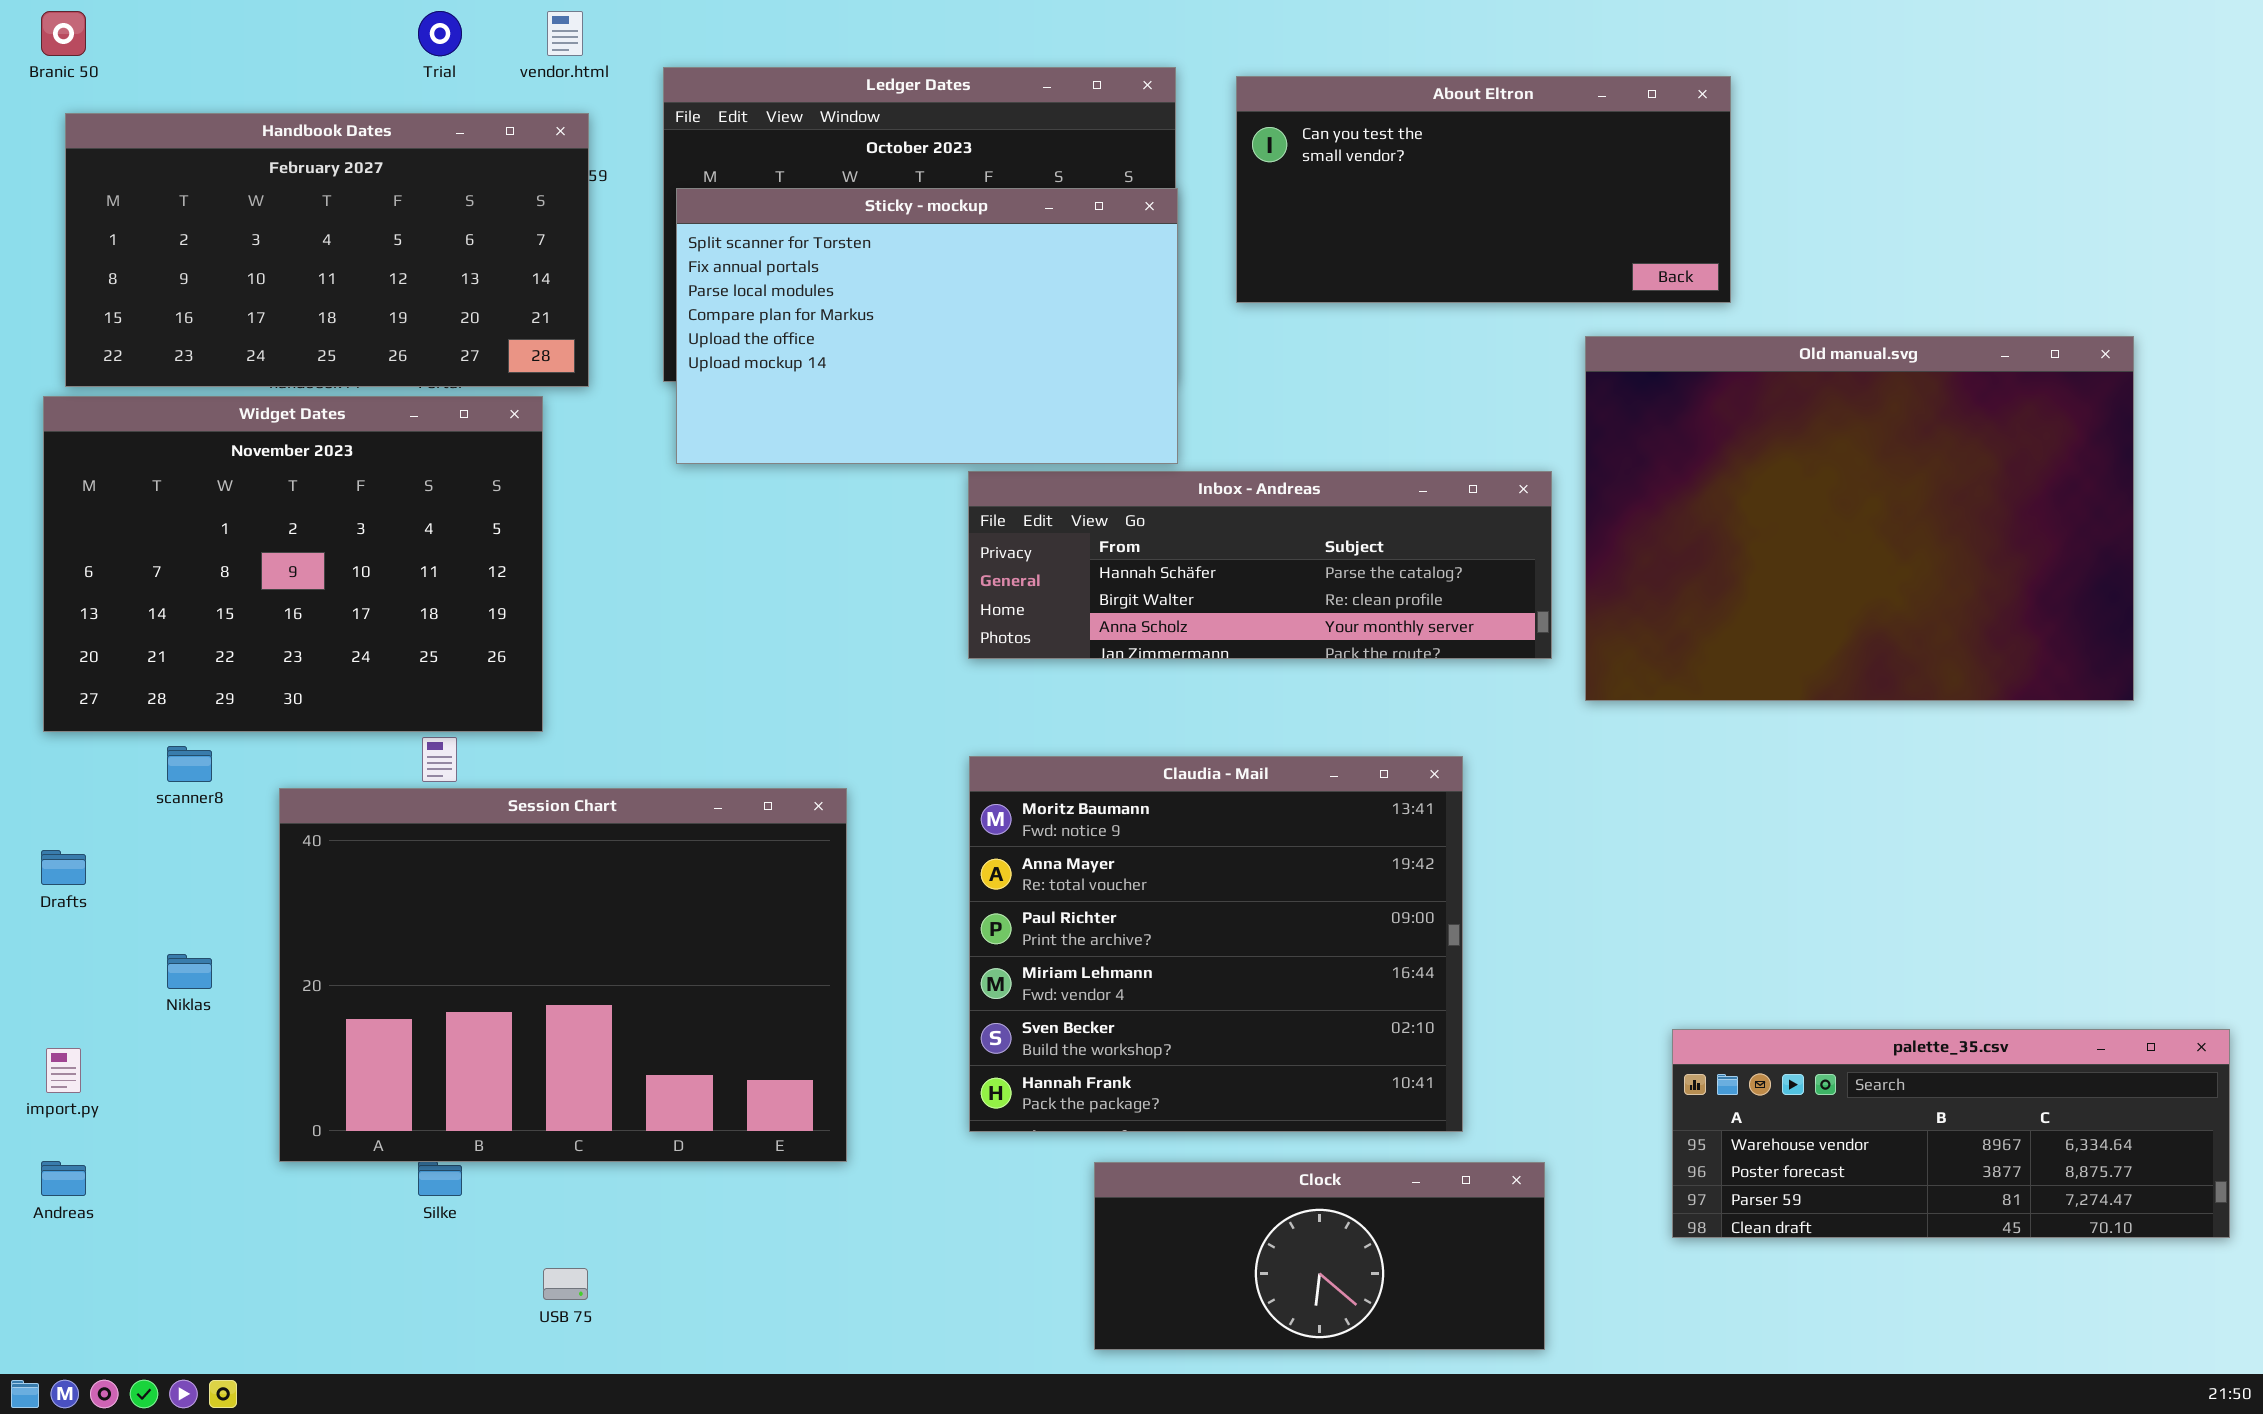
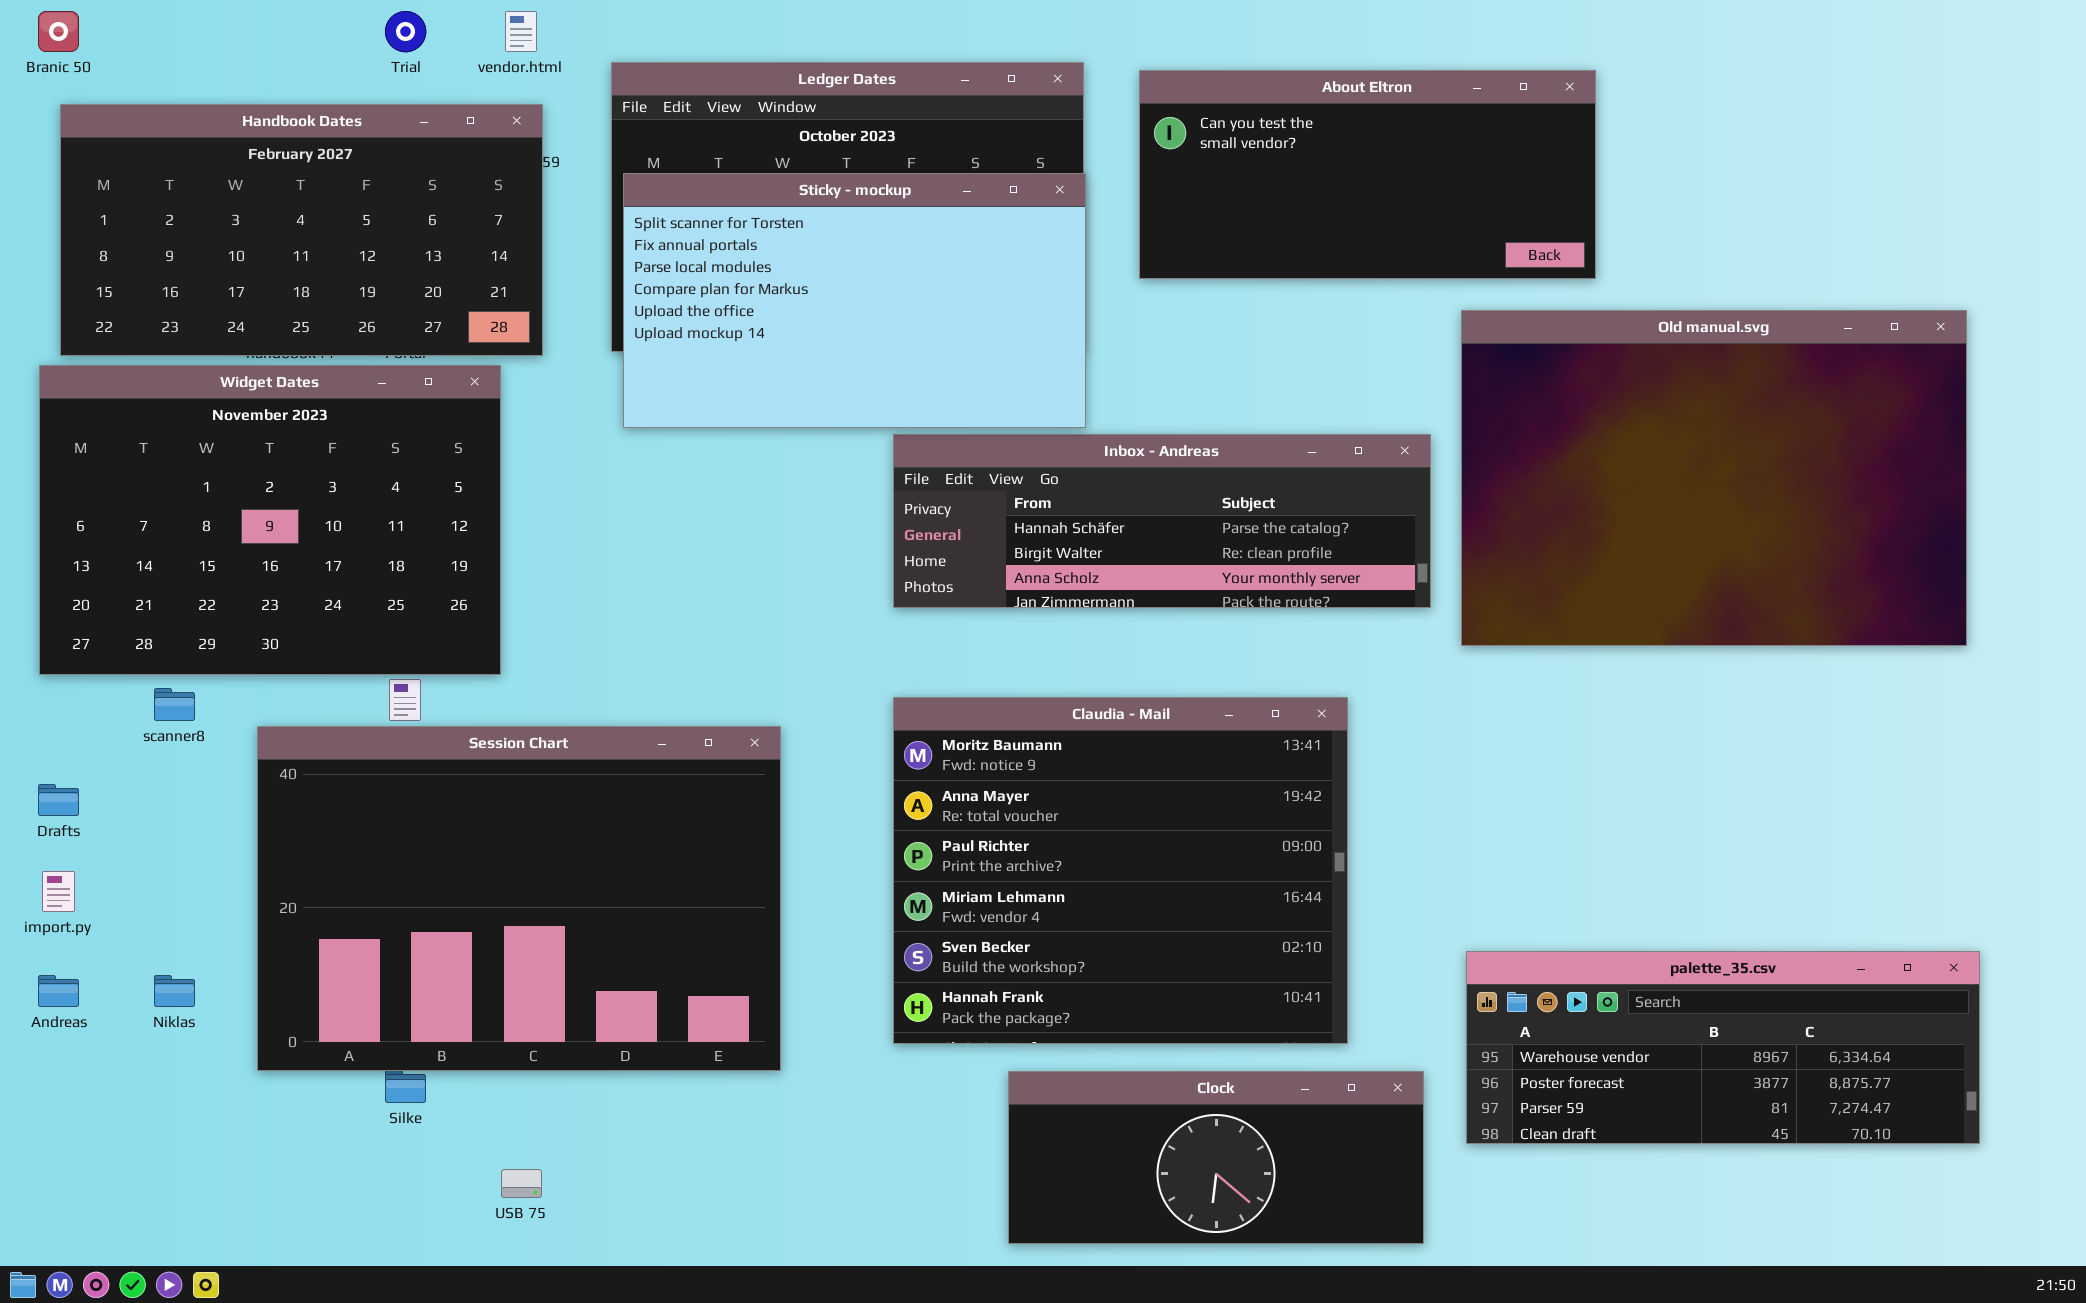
Niklas: [167,954,212,989] -> [154,975,195,1007], moved
palette_35.csv: [1672,1029,2230,1238] -> [1466,951,1980,1144], moved
import.py: [46,1048,81,1093] -> [42,871,75,912], moved
Andreas: [41,1161,86,1196] -> [38,975,79,1007], moved

